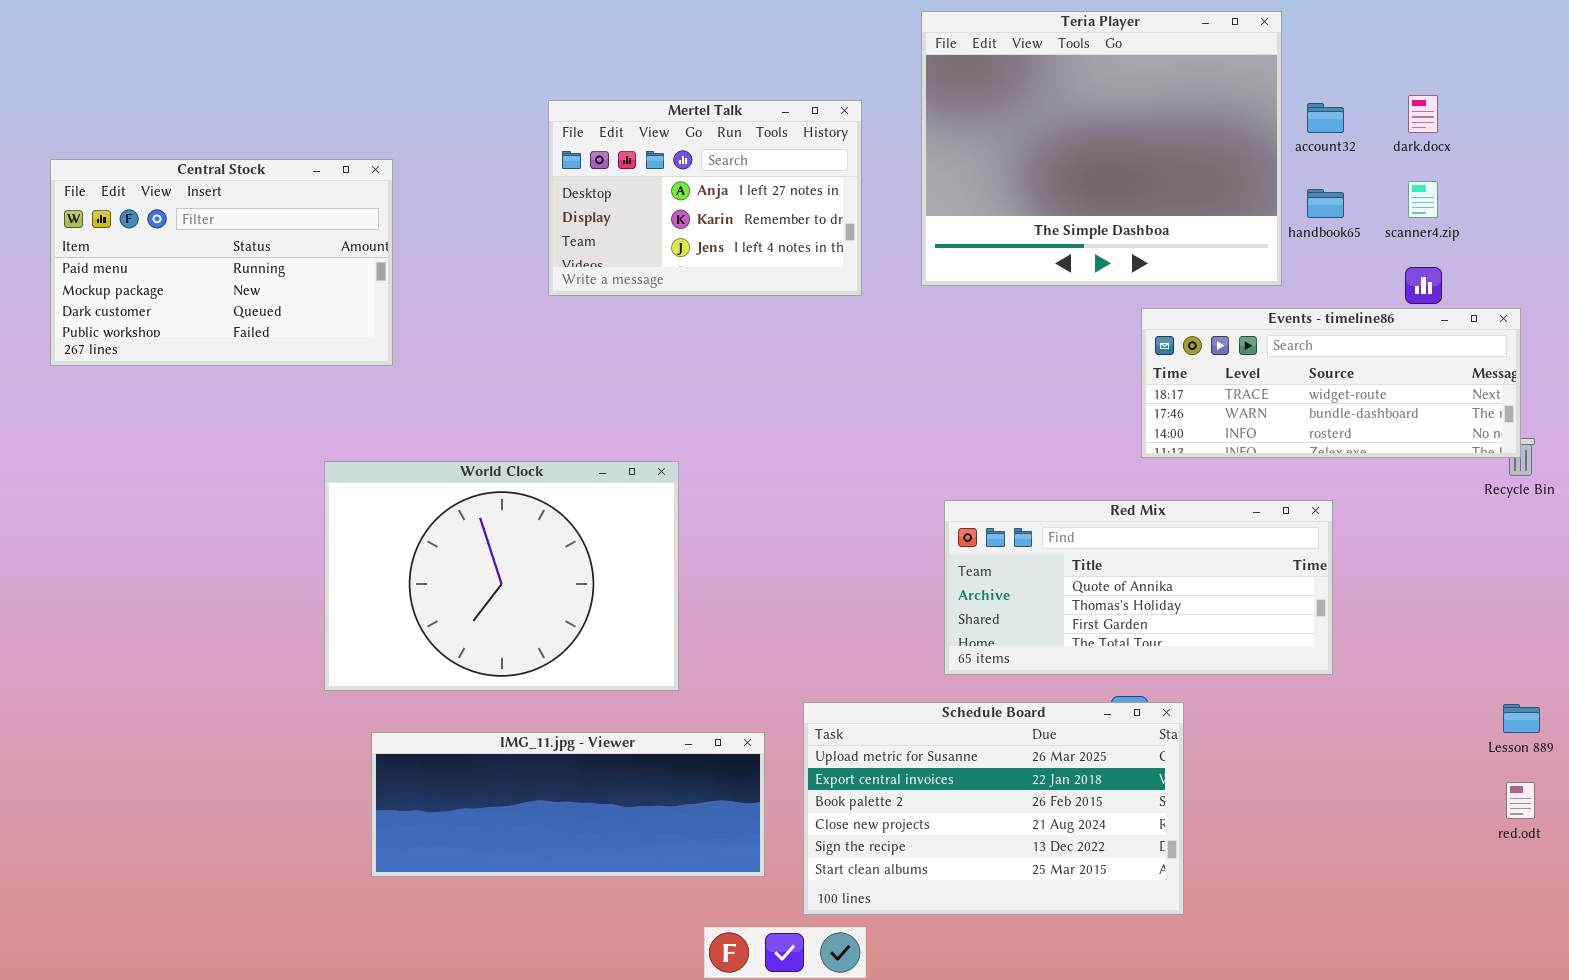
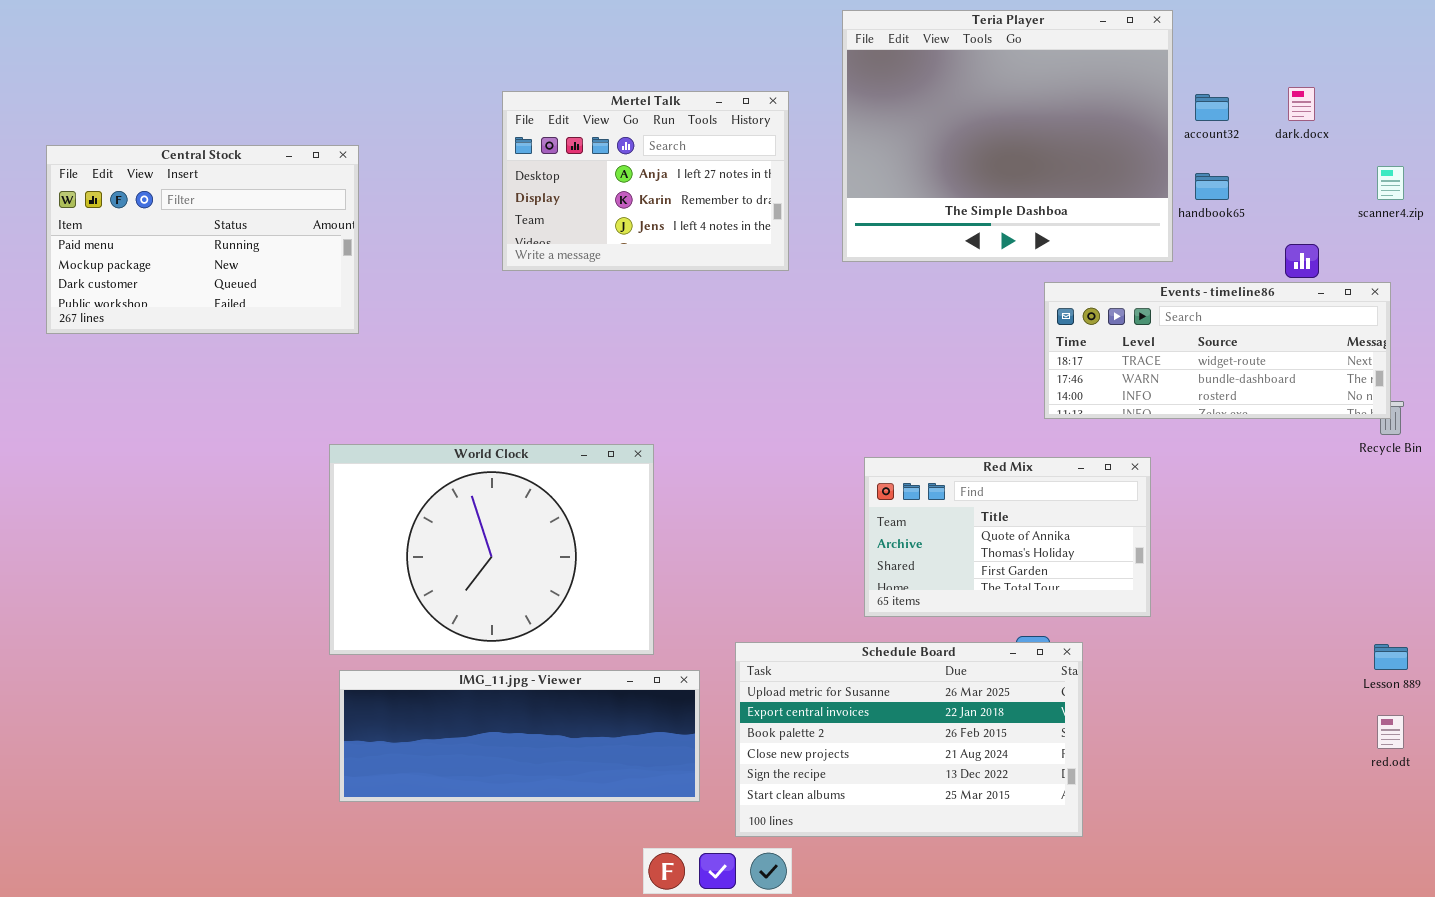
scanner4.zip: [1408,181,1438,218] -> [1377,166,1404,200], moved
World Clock: [324,461,679,691] -> [329,444,654,655], moved
Red Mix: [944,500,1333,675] -> [864,457,1151,617], resized

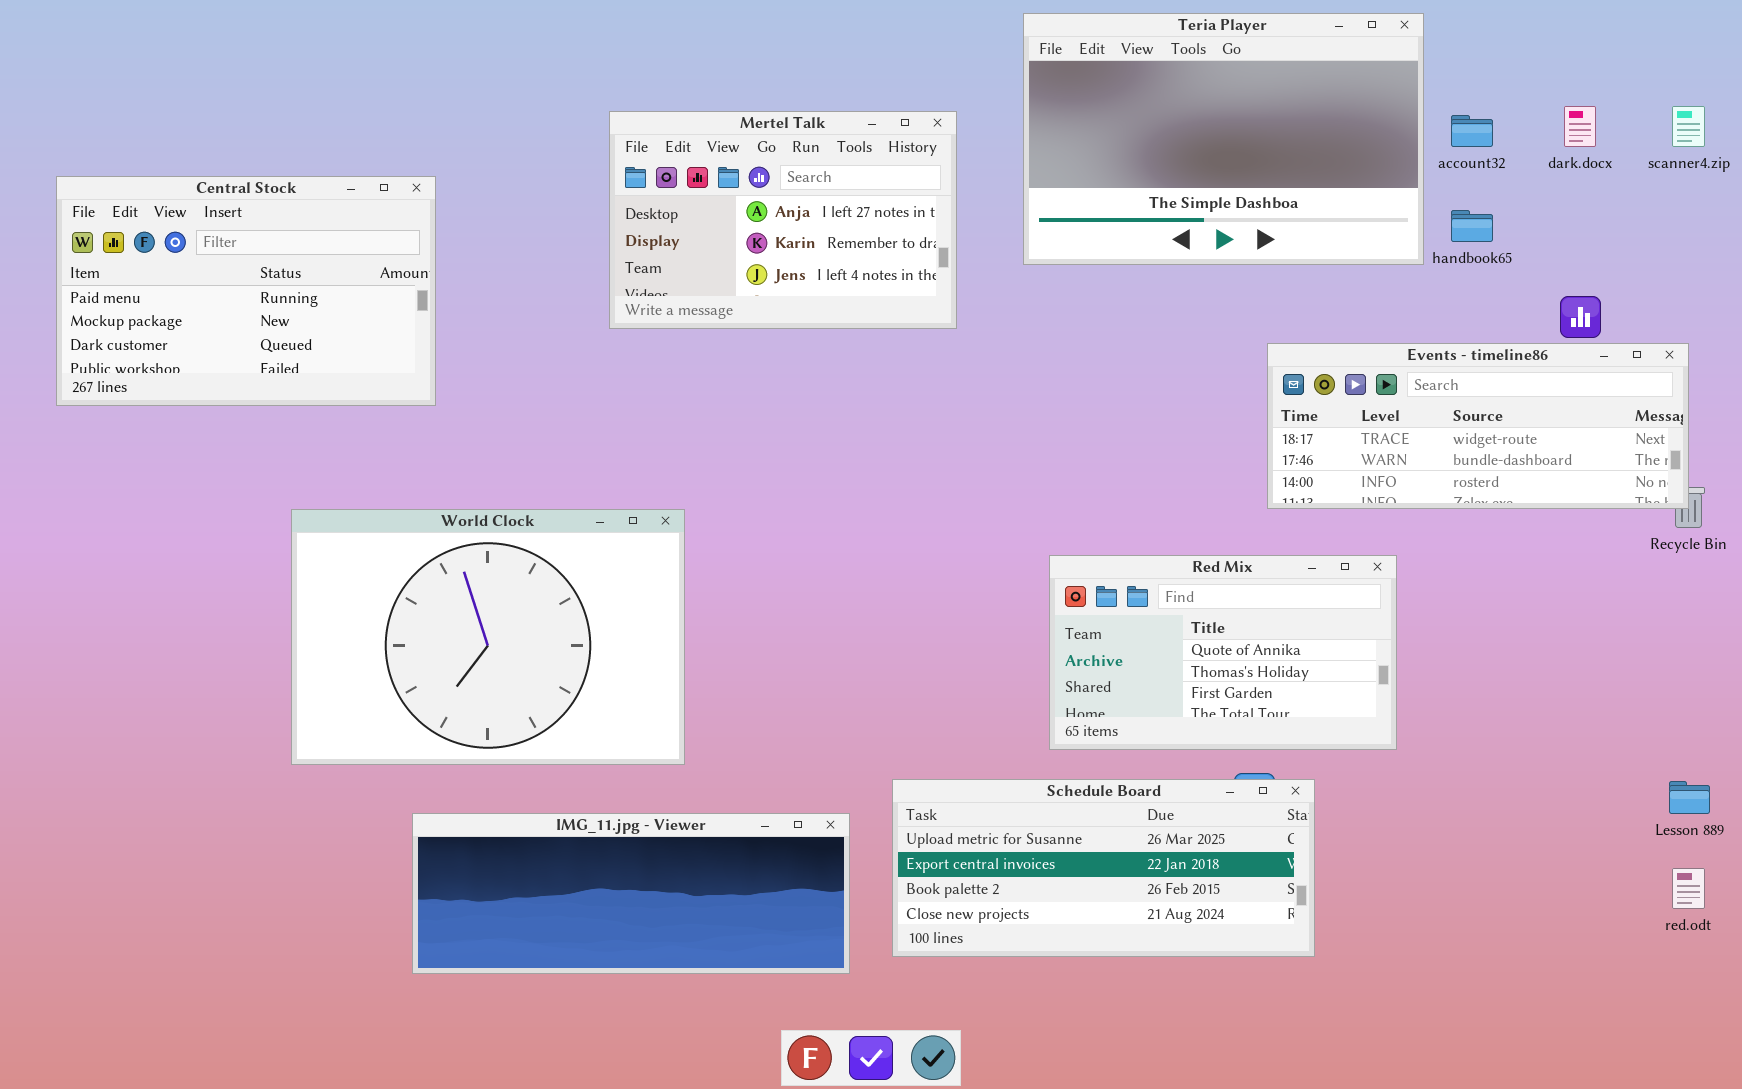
Teria Player: [842,10,1173,262] -> [1023,13,1424,265], resized
scanner4.zip: [1377,166,1404,200] -> [1672,106,1705,147], moved
World Clock: [329,444,654,655] -> [291,509,685,765], moved
Schedule Board: [735,642,1083,837] -> [892,779,1315,957], resized

